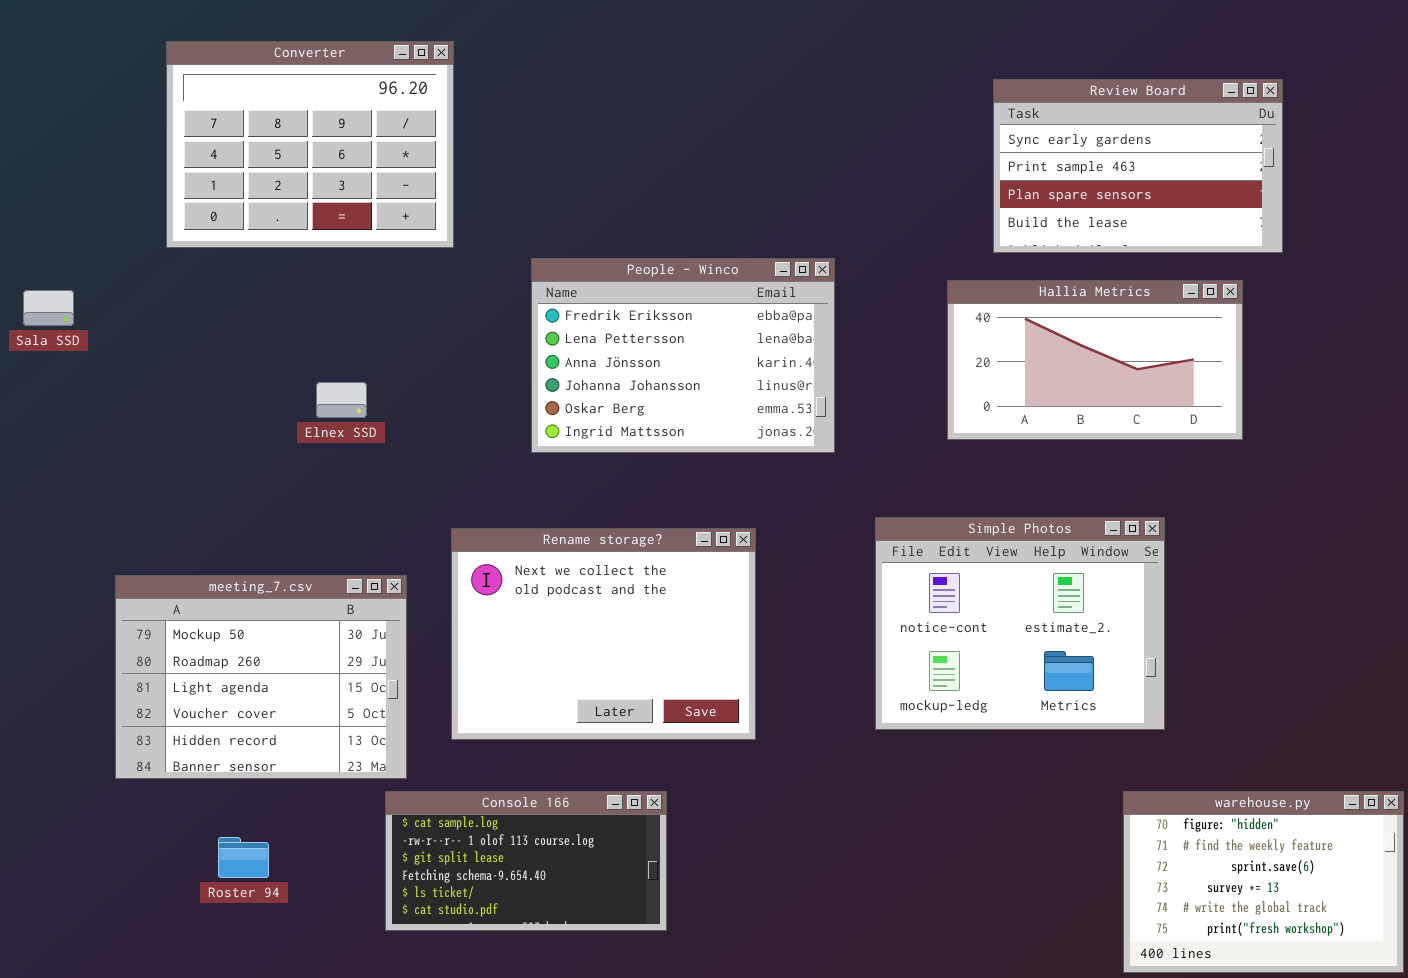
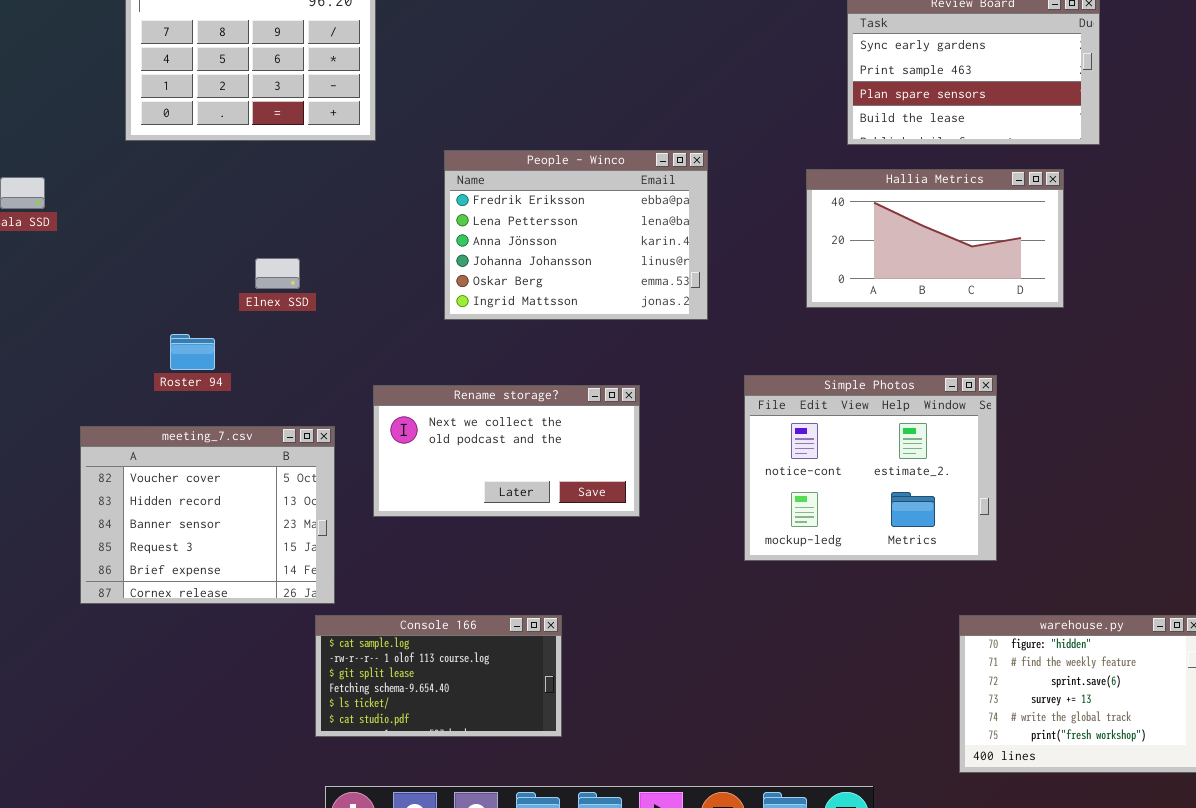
Rename storage?: [451,528,756,740] -> [373,385,640,517], resized
meeting_7.csv: [115,575,407,779] -> [80,426,335,604], scrolled down 3 rows
Roster 94: [218,837,269,878] -> [170,334,215,370], moved

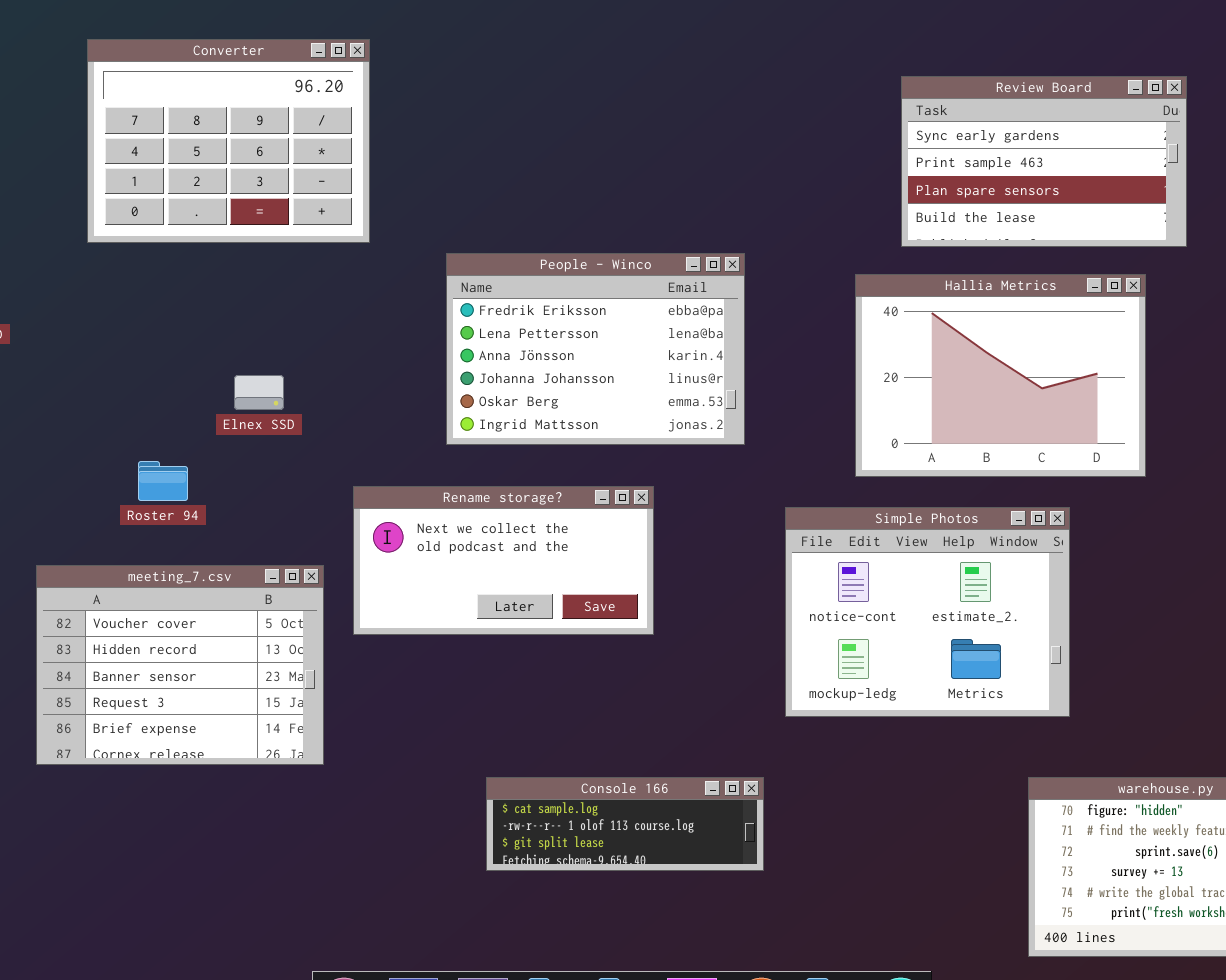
Hallia Metrics: [806,169,1064,308] -> [855,274,1146,477], resized
Rename storage?: [373,385,640,517] -> [353,486,654,635], moved
Console 166: [315,615,562,737] -> [486,777,764,871], moved, resized

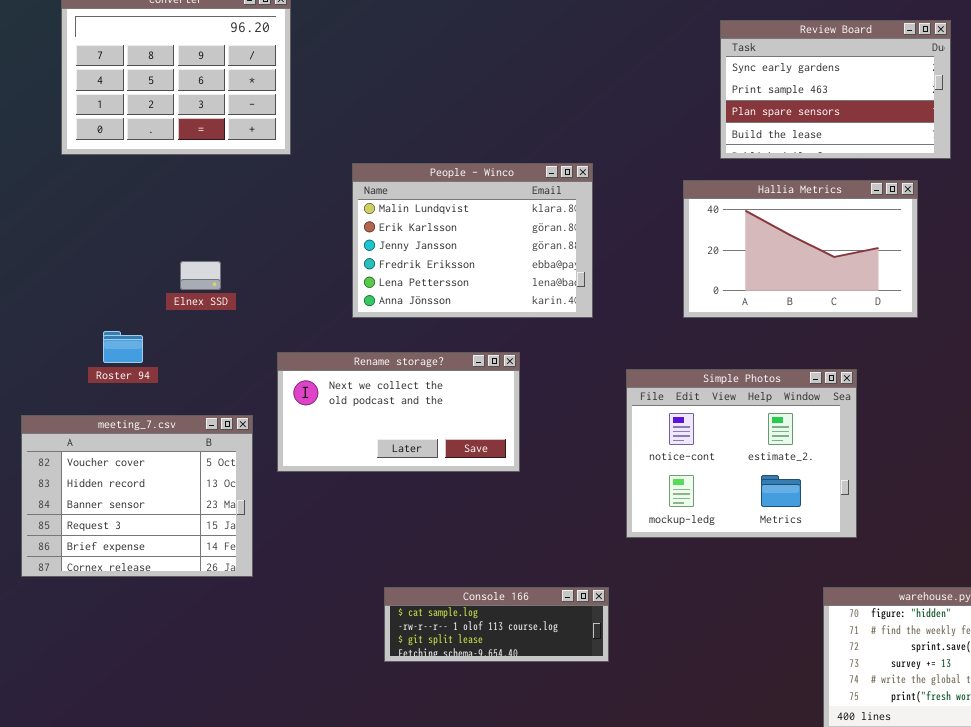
People - Winco: [446,253,745,445] -> [352,163,593,318], scrolled up 3 rows
Hallia Metrics: [855,274,1146,477] -> [683,180,918,318], resized

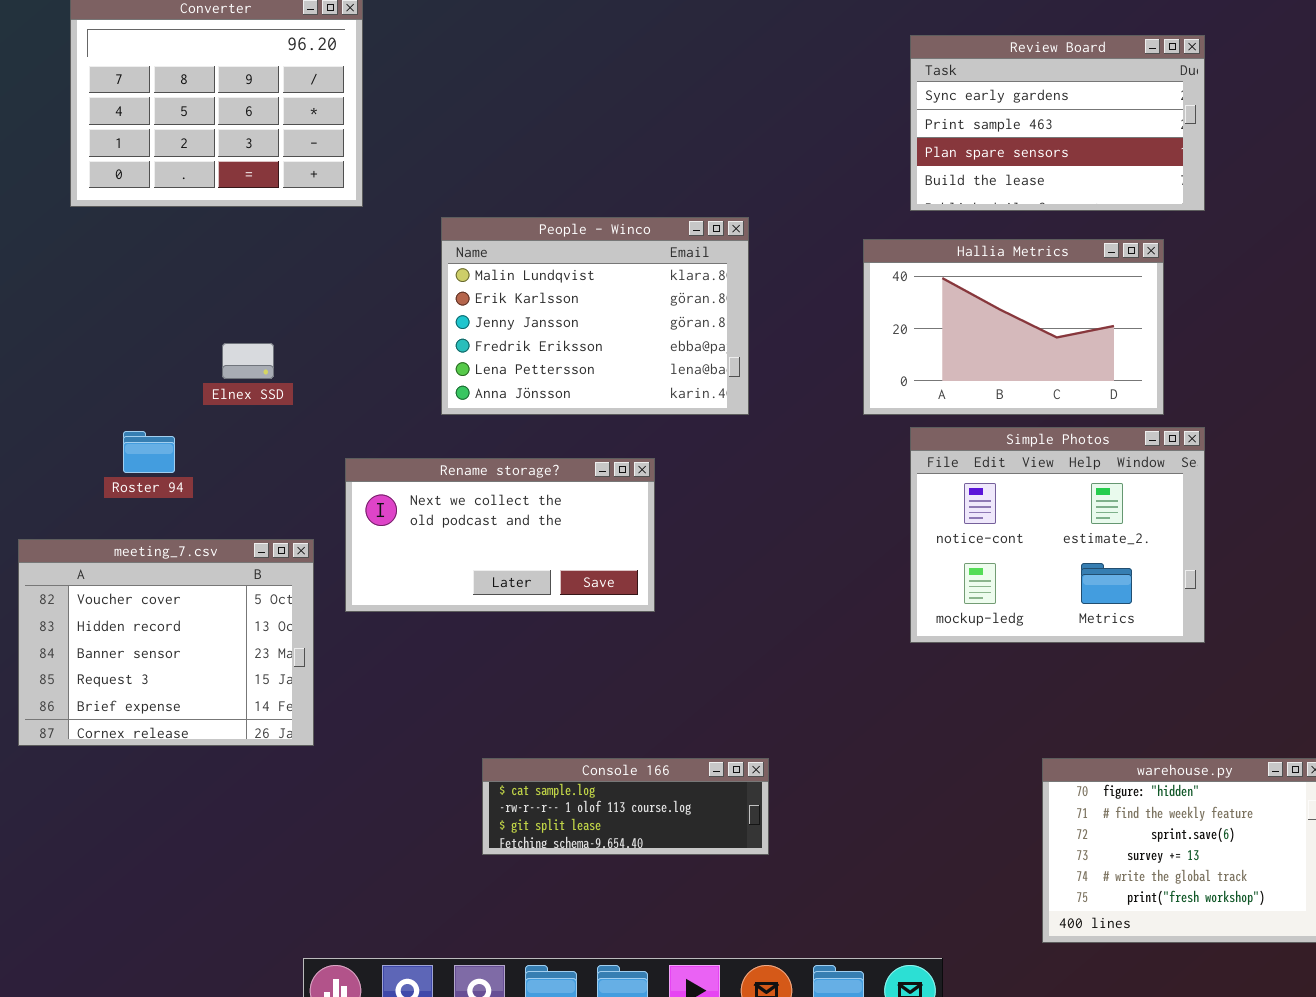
Simple Photos: [626,369,857,538] -> [910,427,1205,643], moved

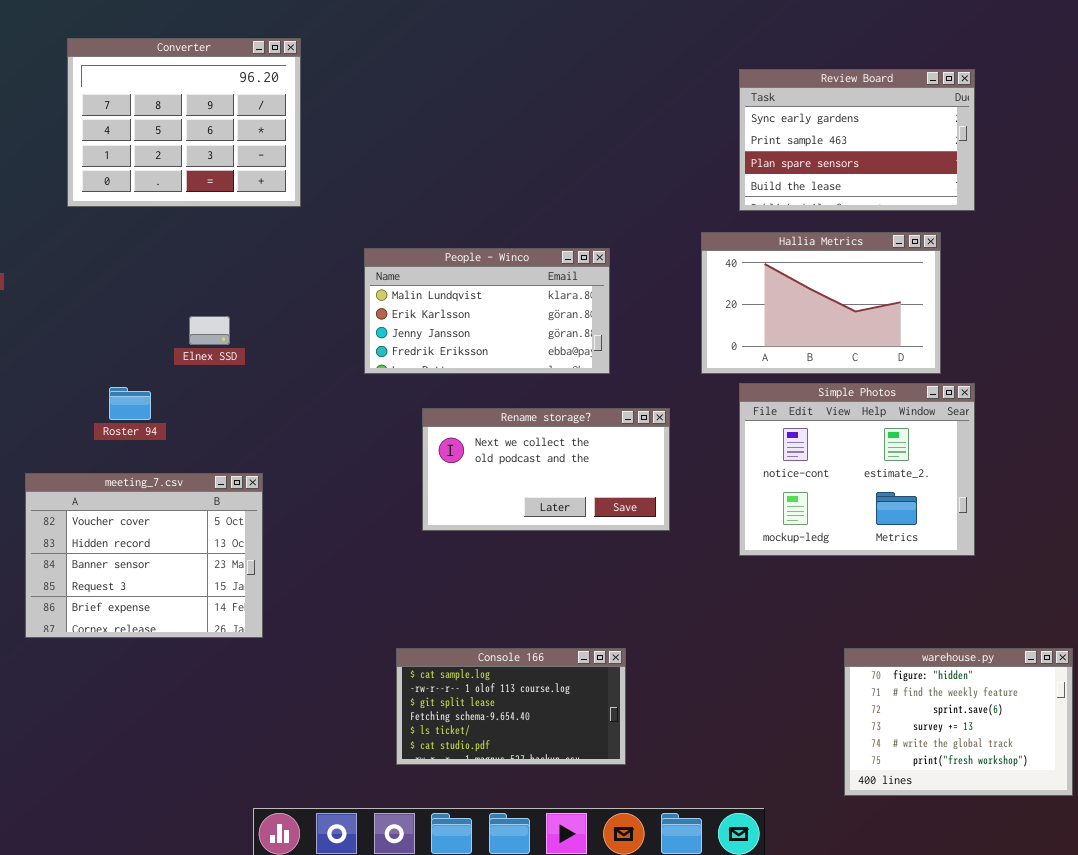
People - Winco: [441,217,749,415] -> [364,248,610,374], resized
Rename storage?: [345,458,655,612] -> [422,408,670,531], moved
Console 166: [482,758,769,855] -> [396,648,626,765], resized

